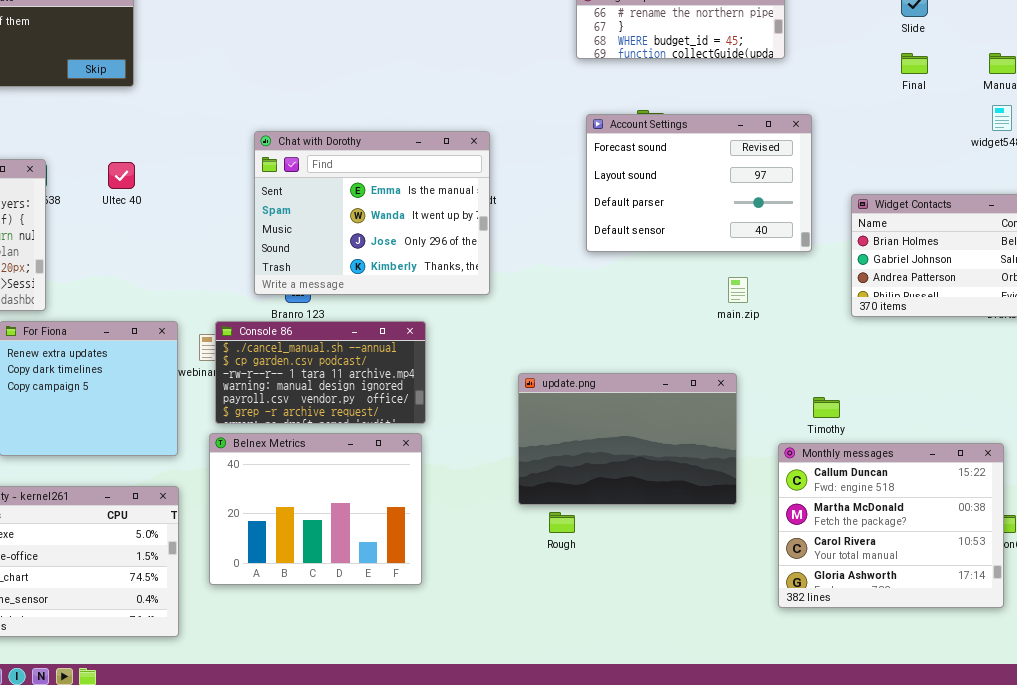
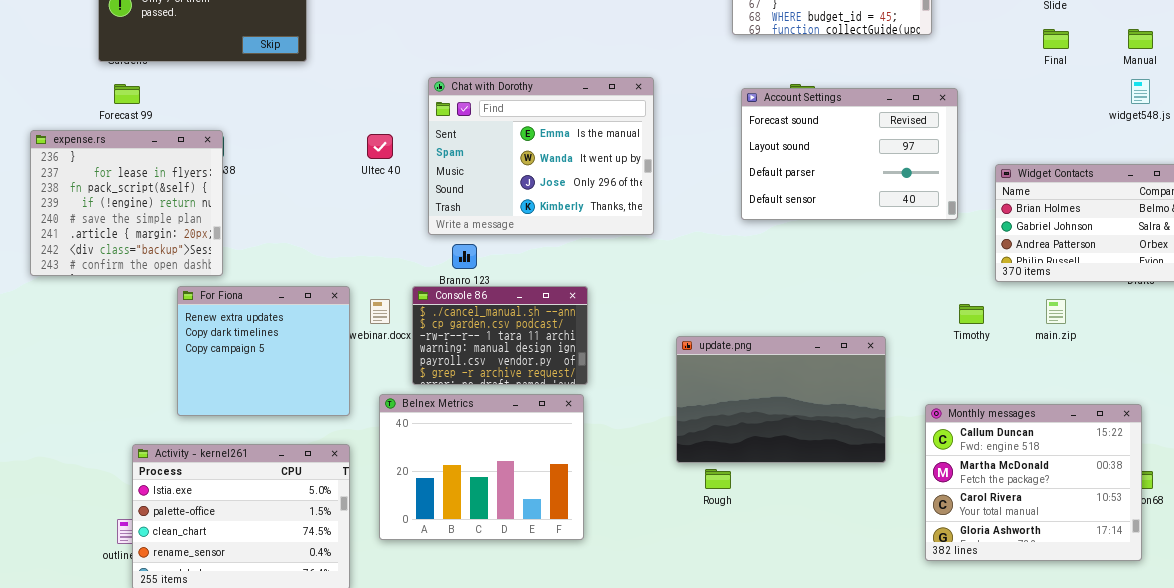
Chat with Dorothy: [254,131,490,295] -> [428,77,654,235], moved
Ultec 40: [108,162,135,189] -> [367,134,393,159], moved
main.zip: [728,277,748,303] -> [1046,299,1066,324], moved
Console 86: [215,321,426,424] -> [412,286,588,385], resized
Timothy: [813,397,840,418] -> [959,304,984,324], moved

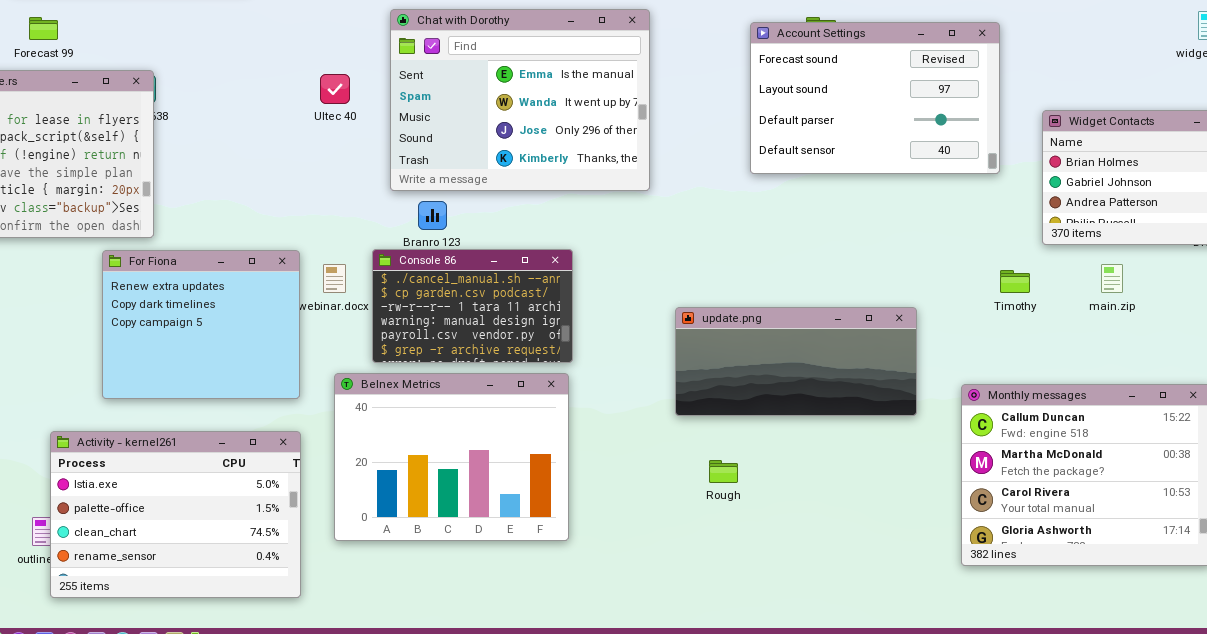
update.png: [676,336,886,463] -> [675,307,917,416], resized

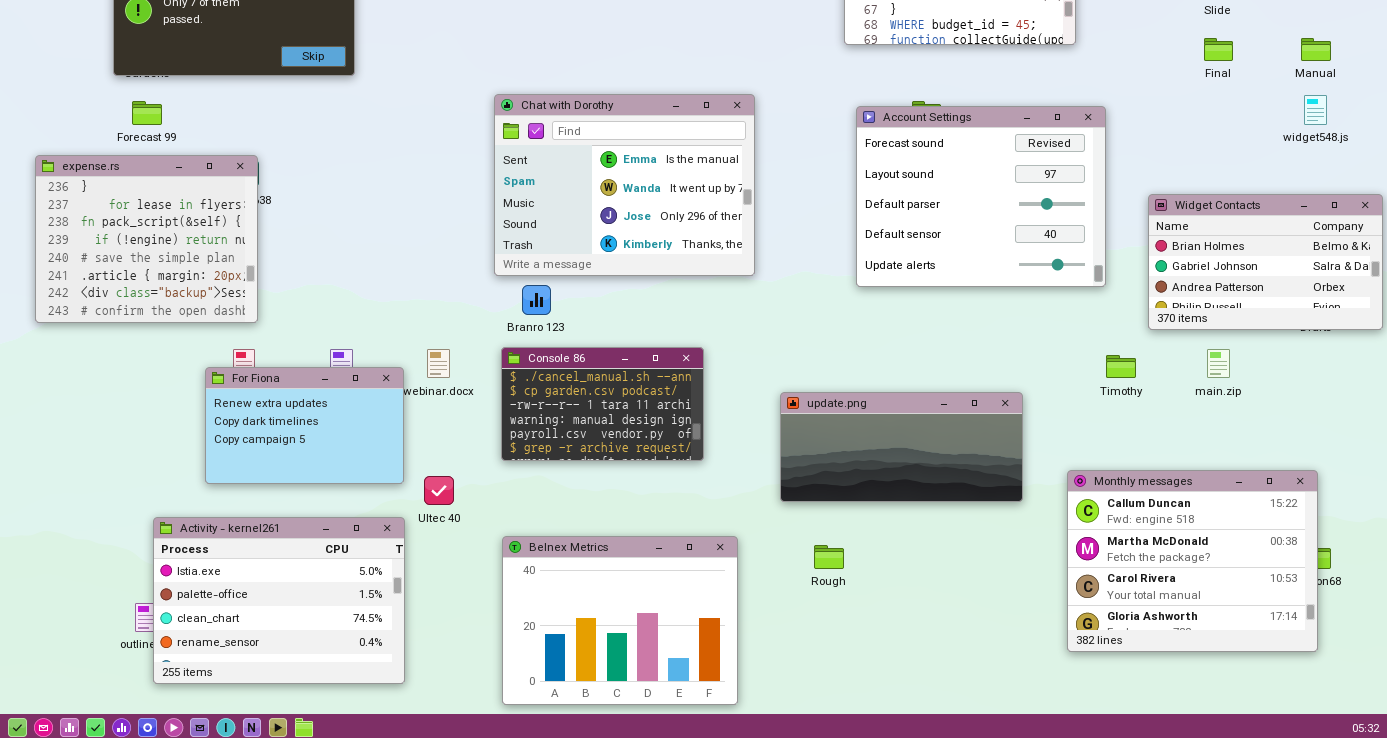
Account Settings: [750,22,1000,174] -> [856,106,1106,287], resized
Ultec 40: [320,74,350,104] -> [424,476,454,505], moved
Console 86: [372,249,573,363] -> [501,347,704,461], moved
For Fiona: [102,250,300,399] -> [205,367,404,484], resized
Belnex Metrics: [334,373,569,541] -> [502,536,738,705], moved

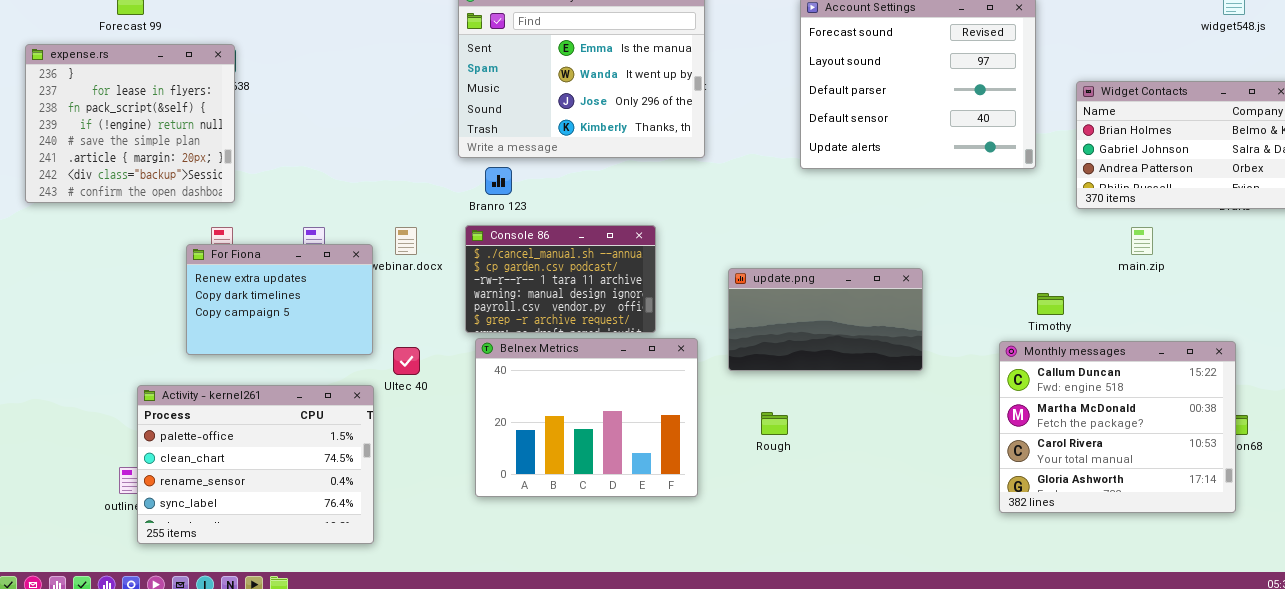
Timothy: [1106,355,1136,378] -> [1037,293,1064,315], moved
update.png: [780,392,1023,502] -> [728,268,923,371], resized
Activity - kernel261: [153,517,405,684] -> [137,385,374,544], scrolled down 1 row
Belnex Metrics: [502,536,738,705] -> [475,338,698,497], moved

